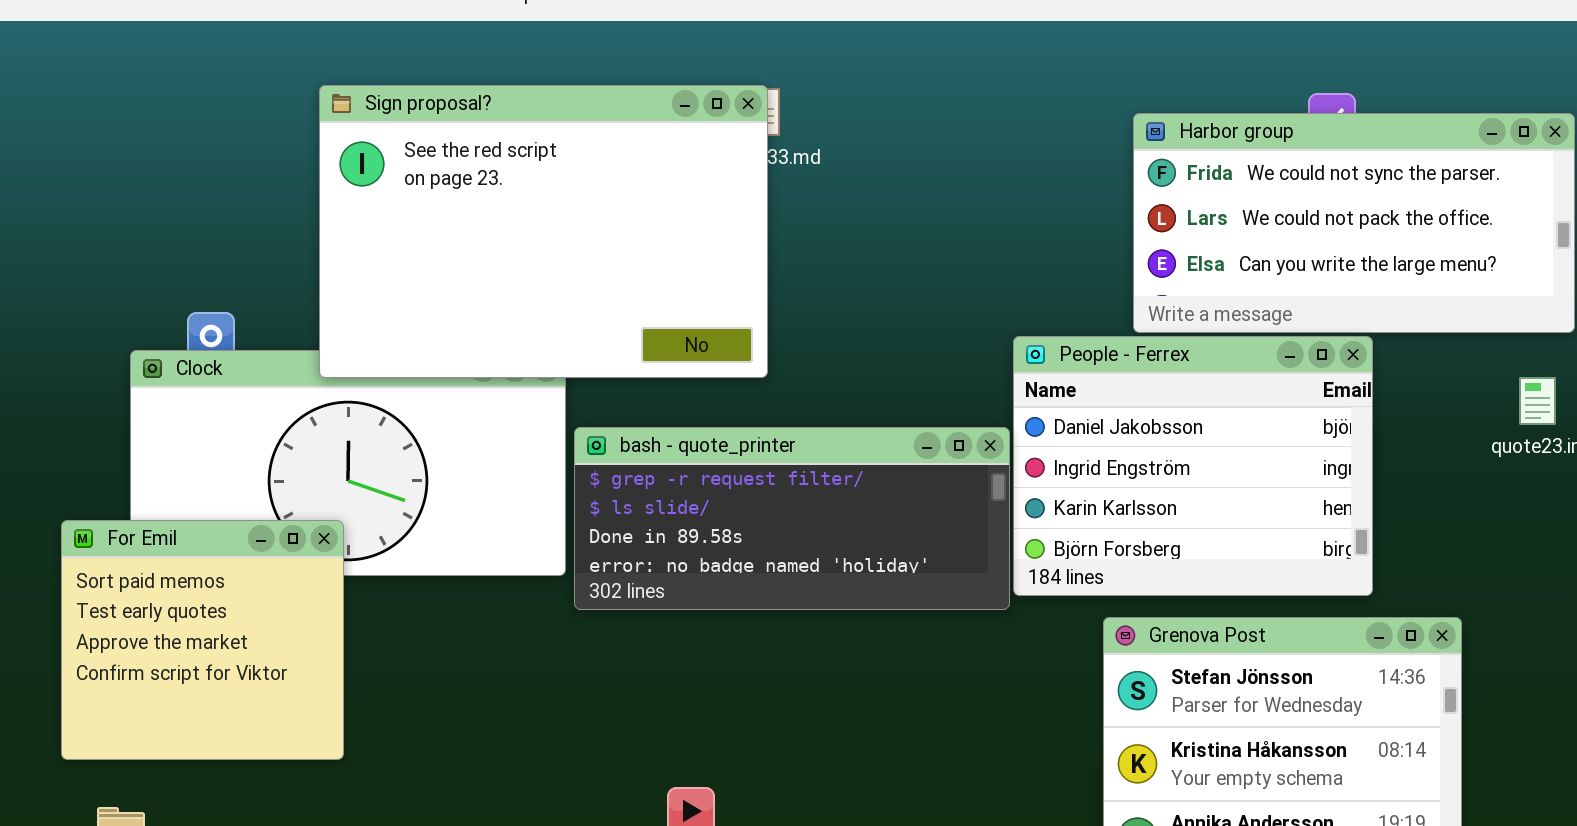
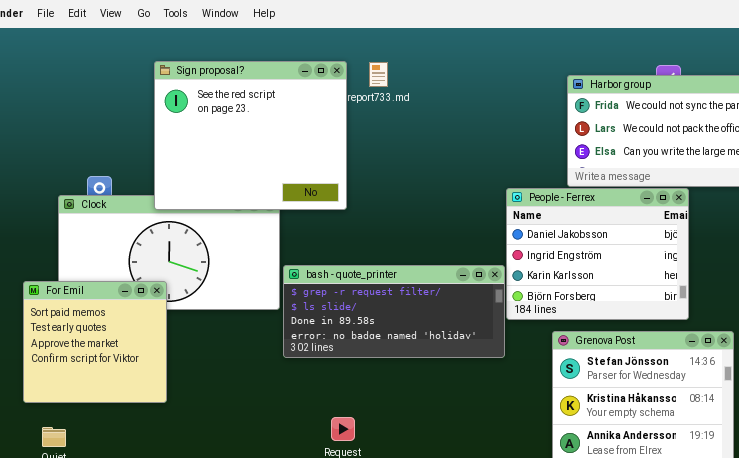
Sign proposal?: [319,85,768,378] -> [154,61,347,210], resized
bash - quote_printer: [574,427,1010,610] -> [283,265,505,358], moved

